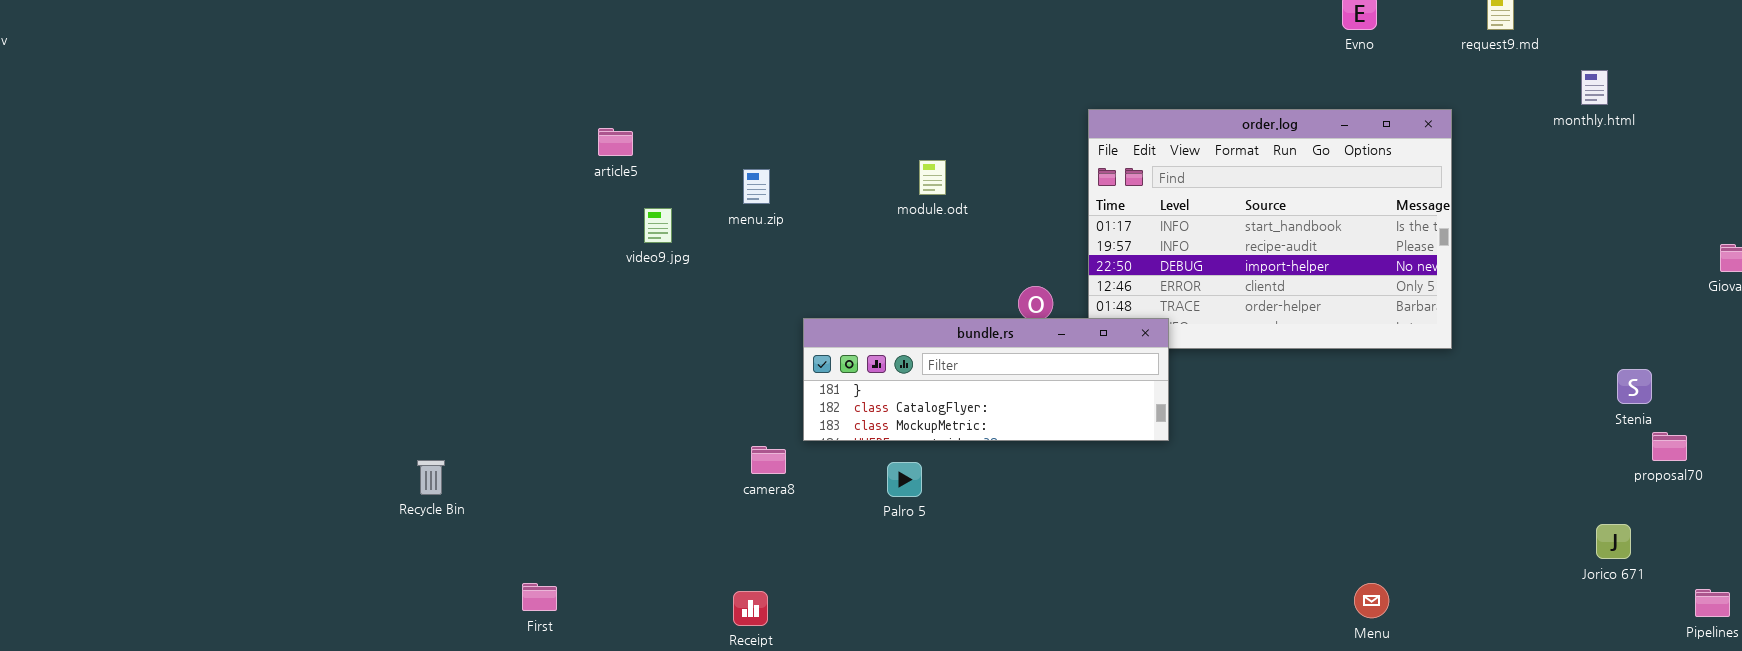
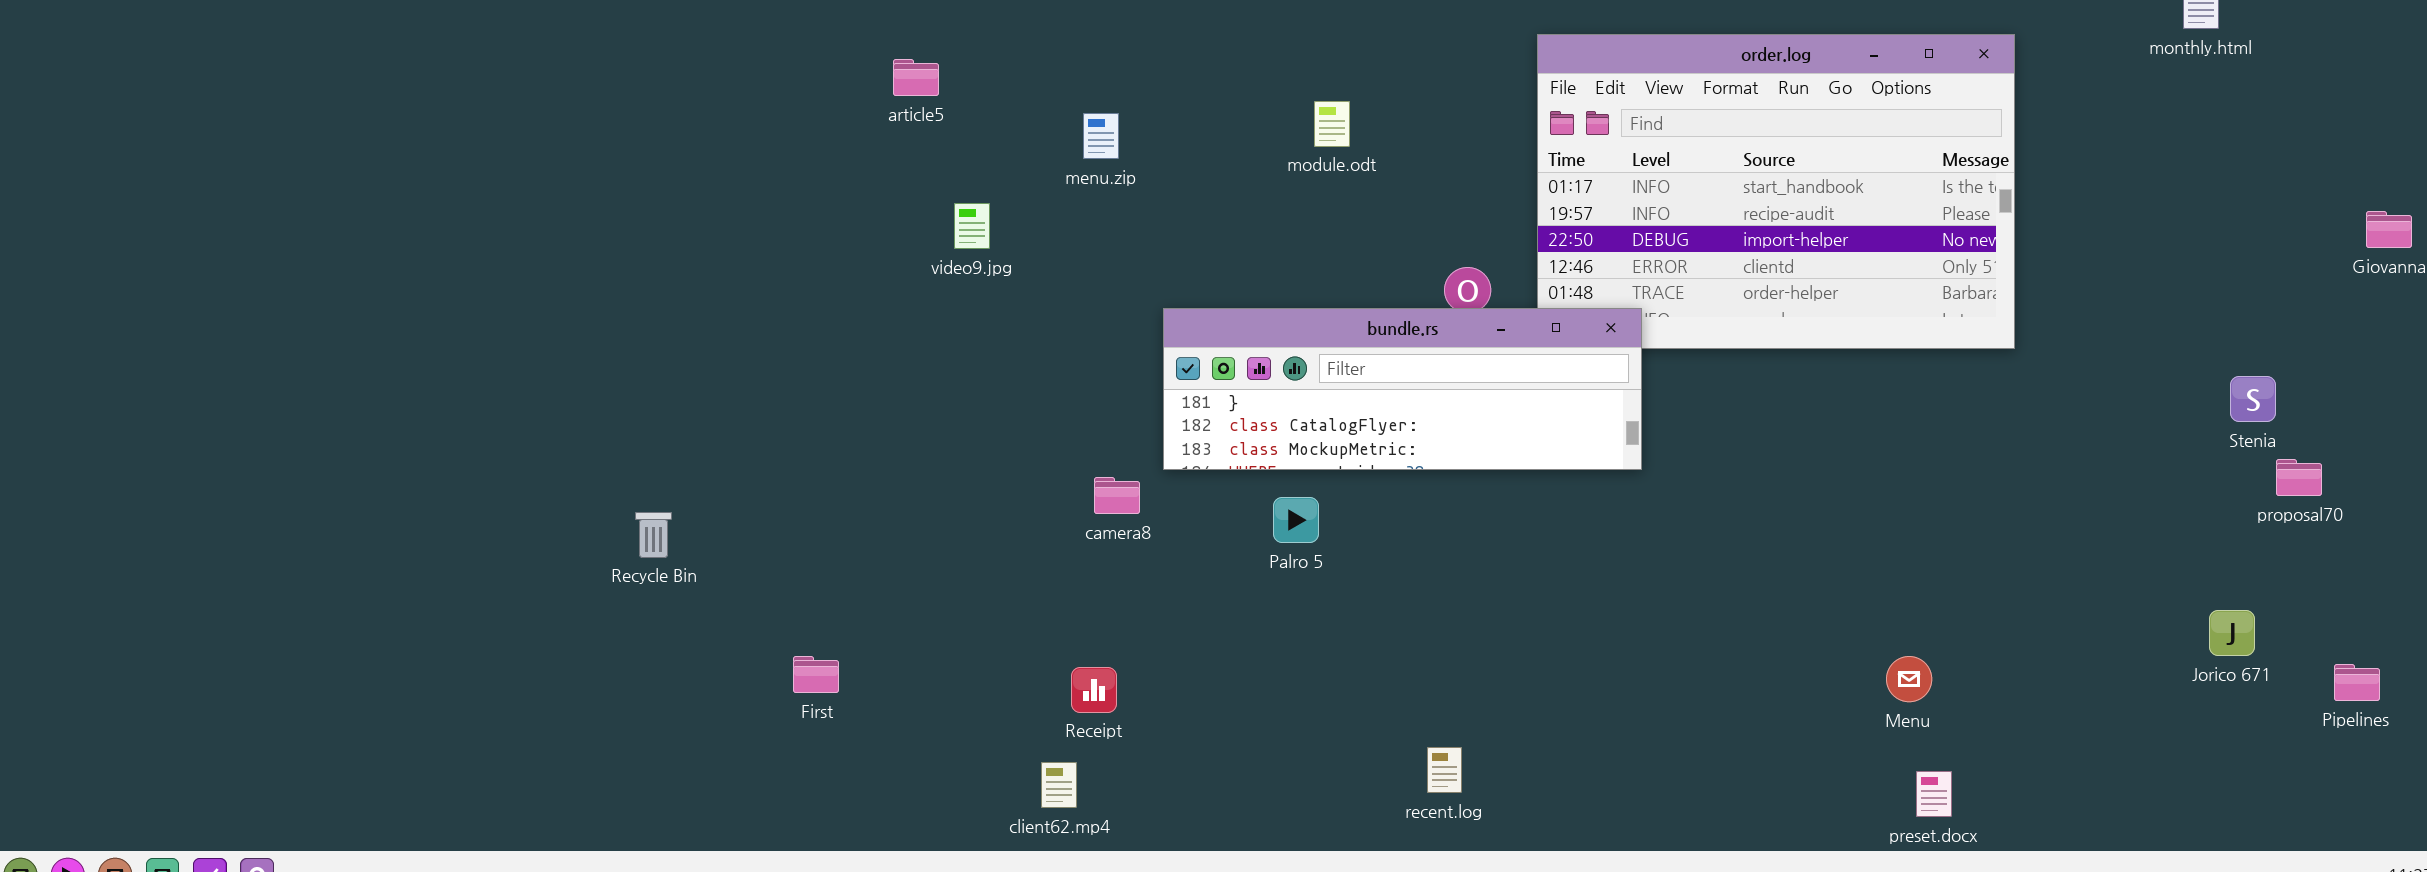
video9.jpg: [644,208,672,243] -> [954,203,990,249], moved
Recycle Bin: [417,460,445,495] -> [635,512,672,558], moved
Jorico 671: [1596,524,1631,559] -> [2209,610,2255,656], moved

